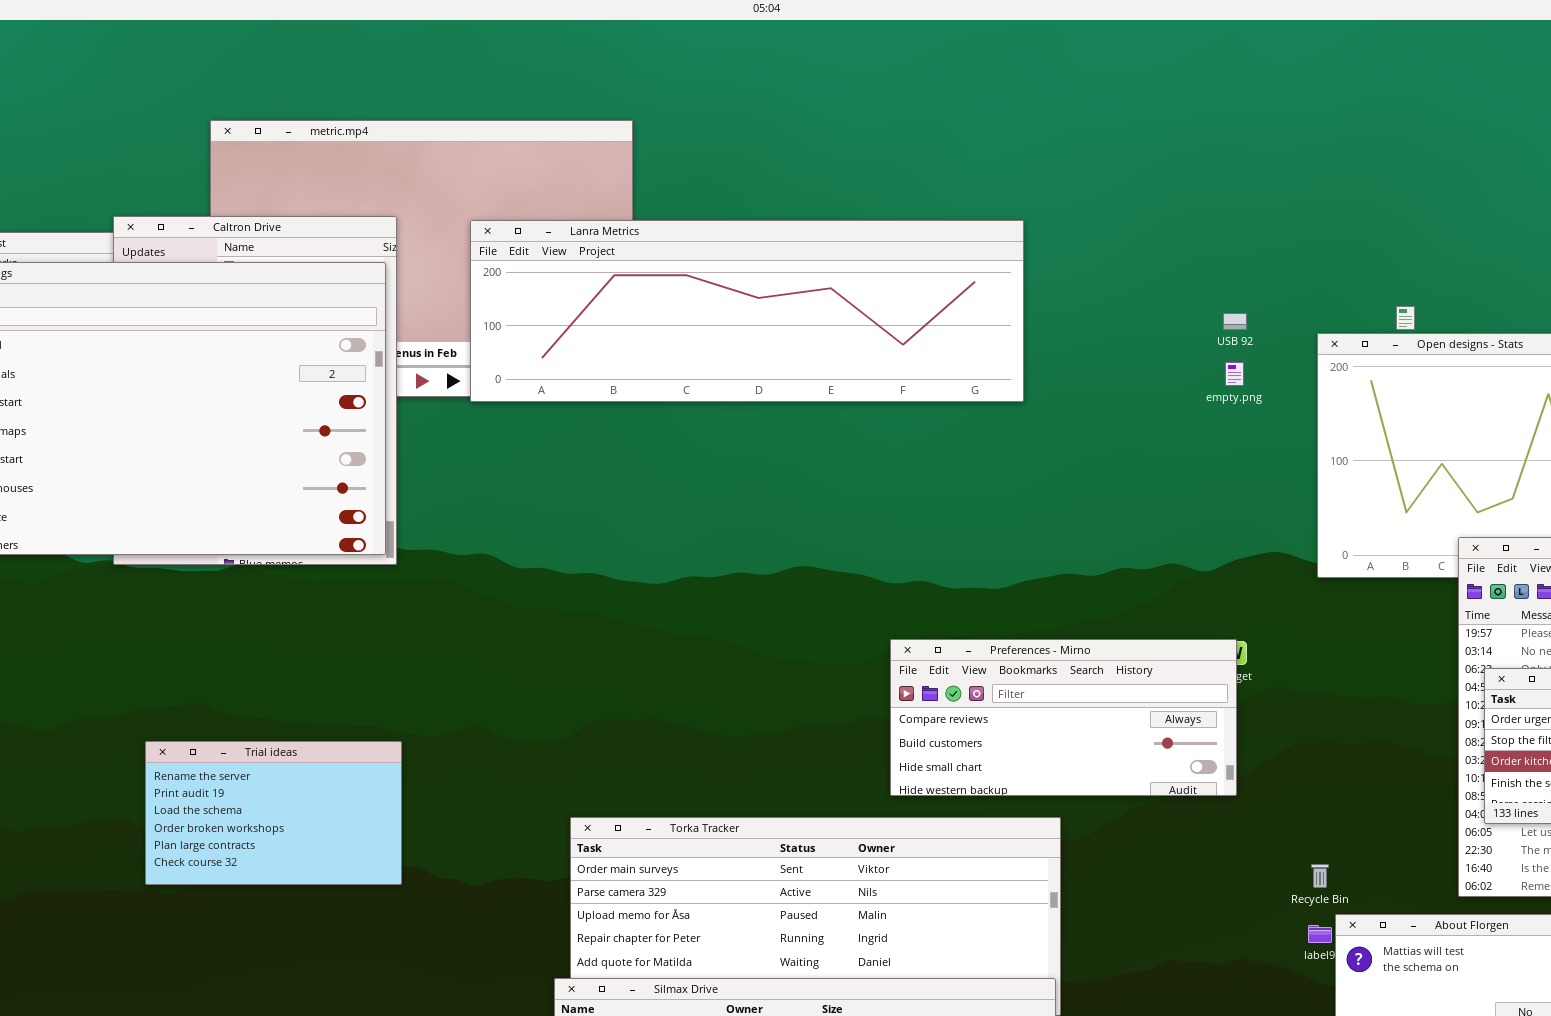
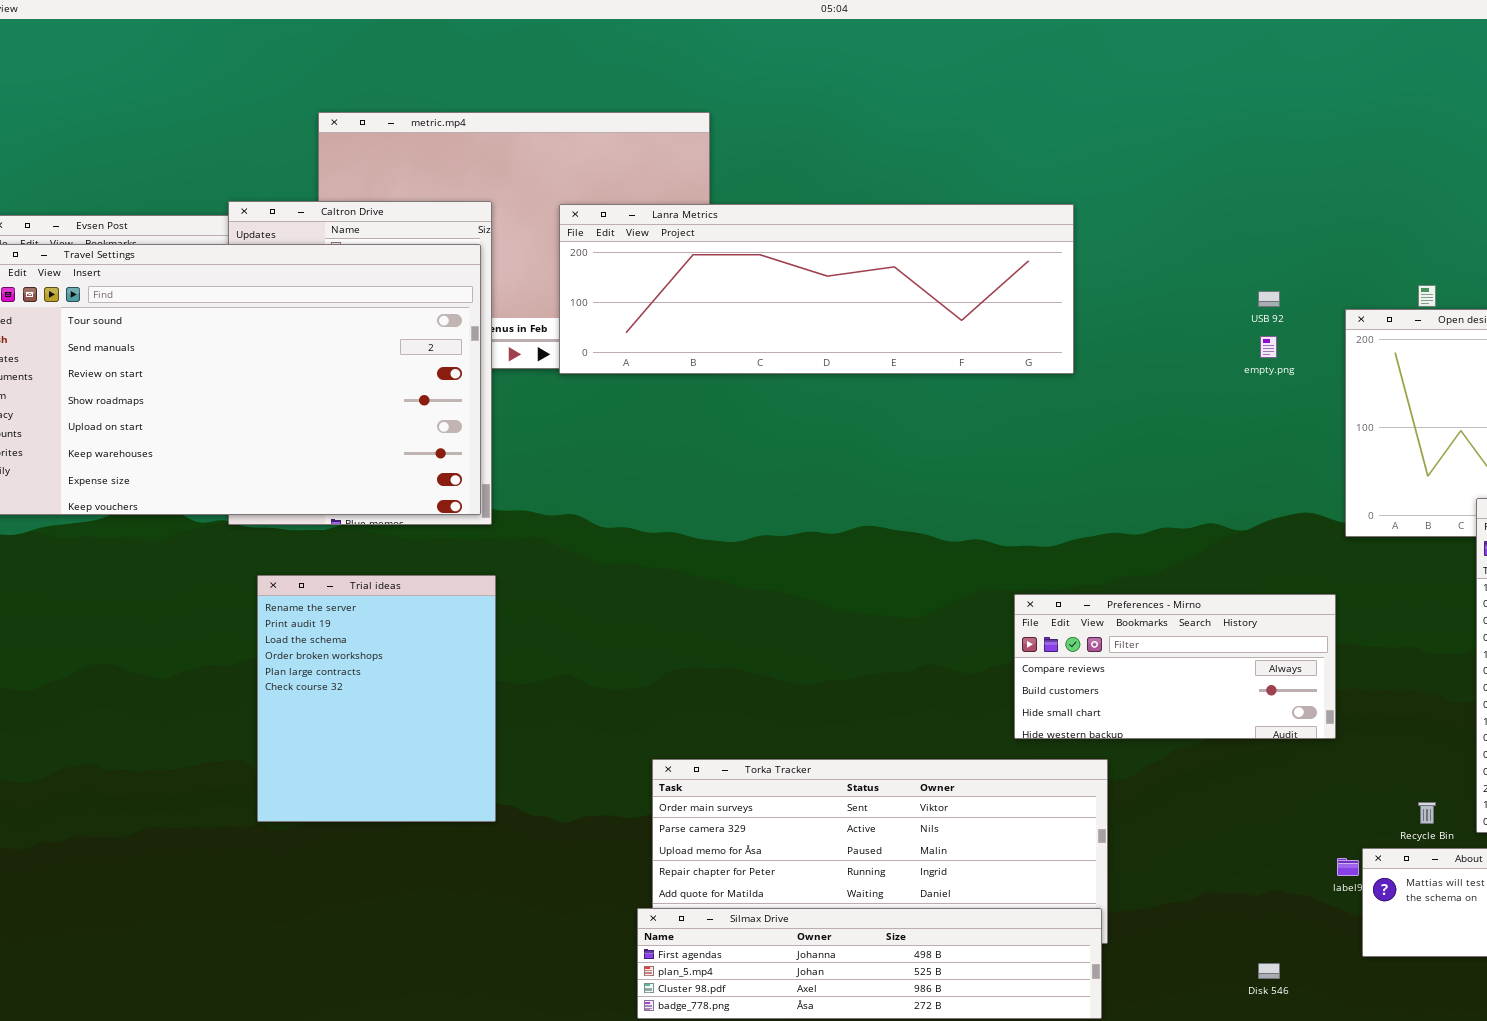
Preferences - Mirno: [890,639,1237,796] -> [1014,594,1336,739], moved
Trial ideas: [145,741,402,885] -> [257,575,496,822], resized
Recycle Bin: [1311,864,1329,888] -> [1418,802,1436,824], moved

